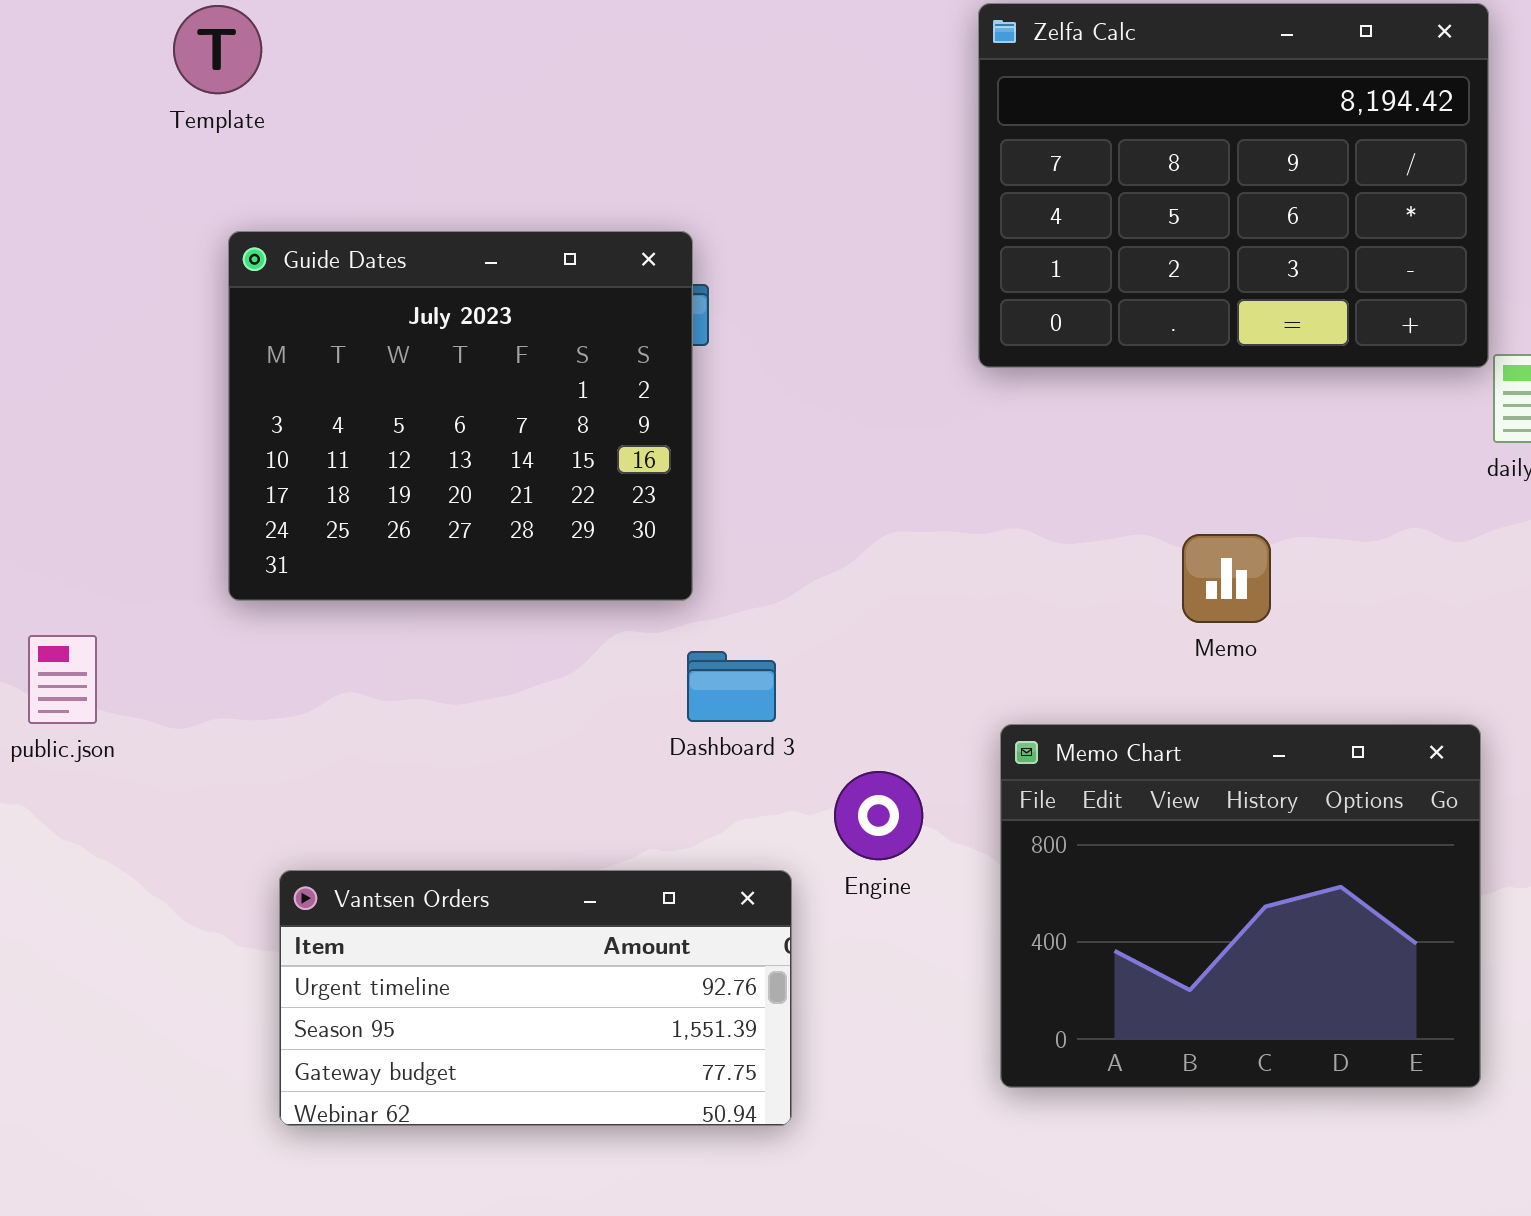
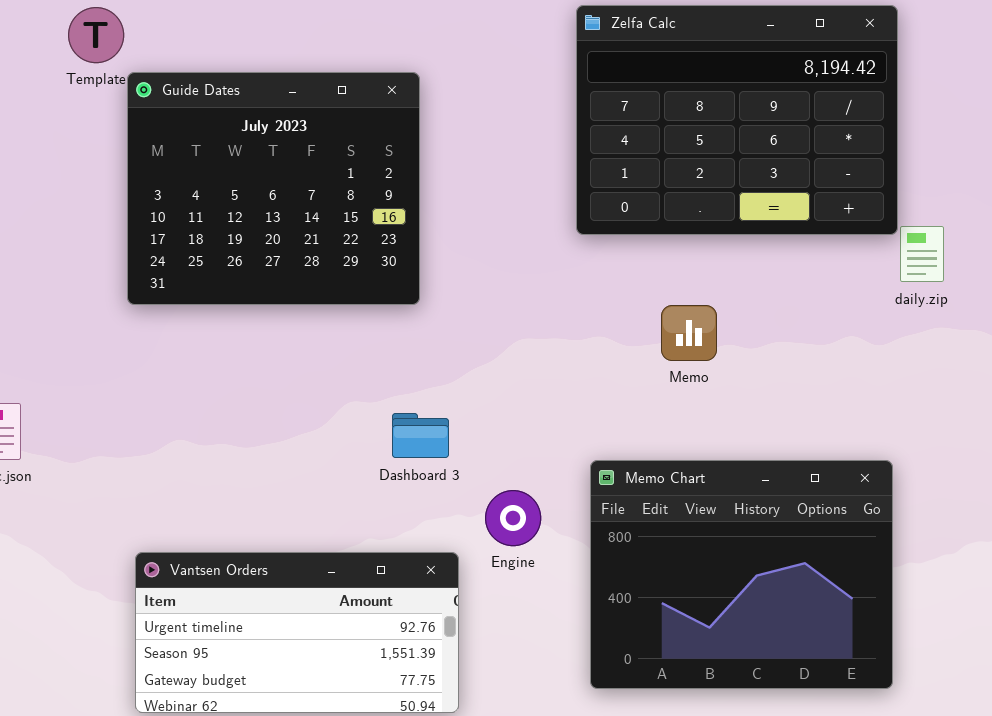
Guide Dates: [228,231,693,601] -> [127,72,420,305], moved
Memo: [1182,534,1271,623] -> [661,305,717,361], moved

